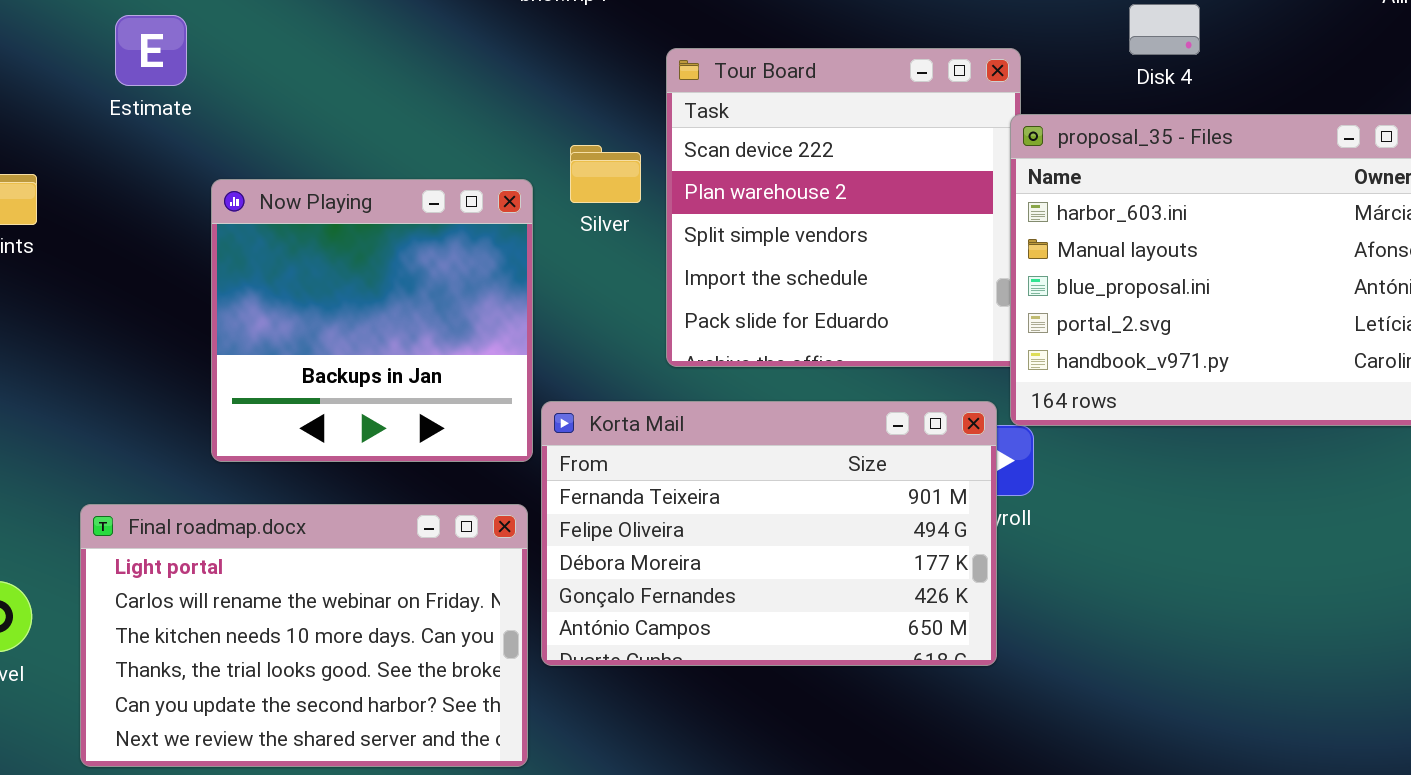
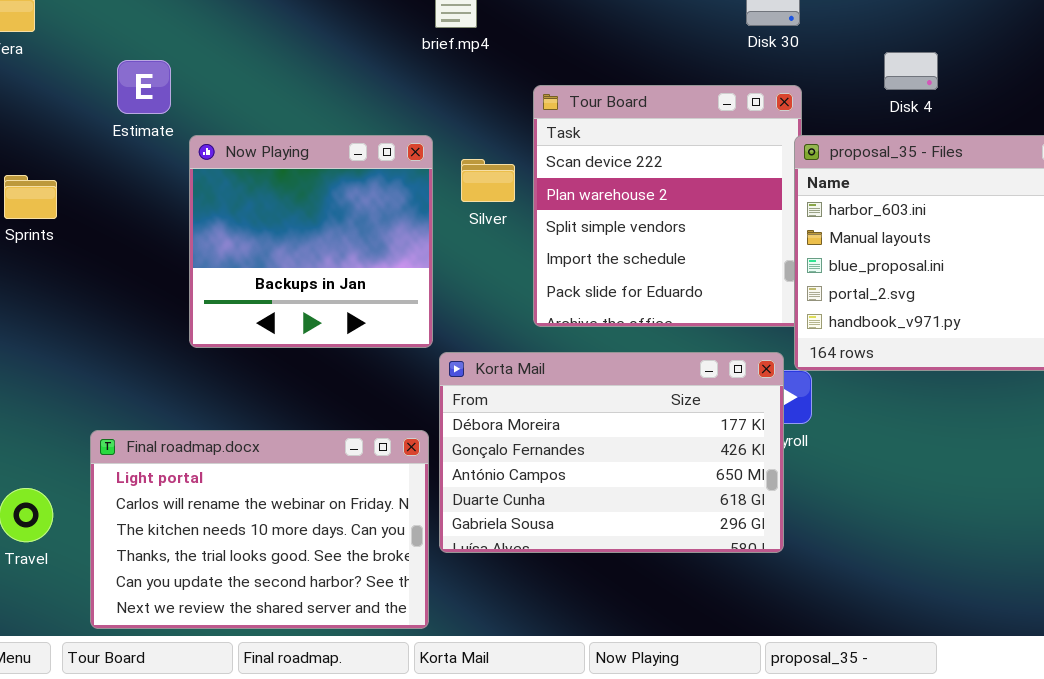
Now Playing: [211,179,533,462] -> [189,135,433,348], moved
Korta Mail: [541,401,997,666] -> [439,352,784,553], scrolled down 2 rows

